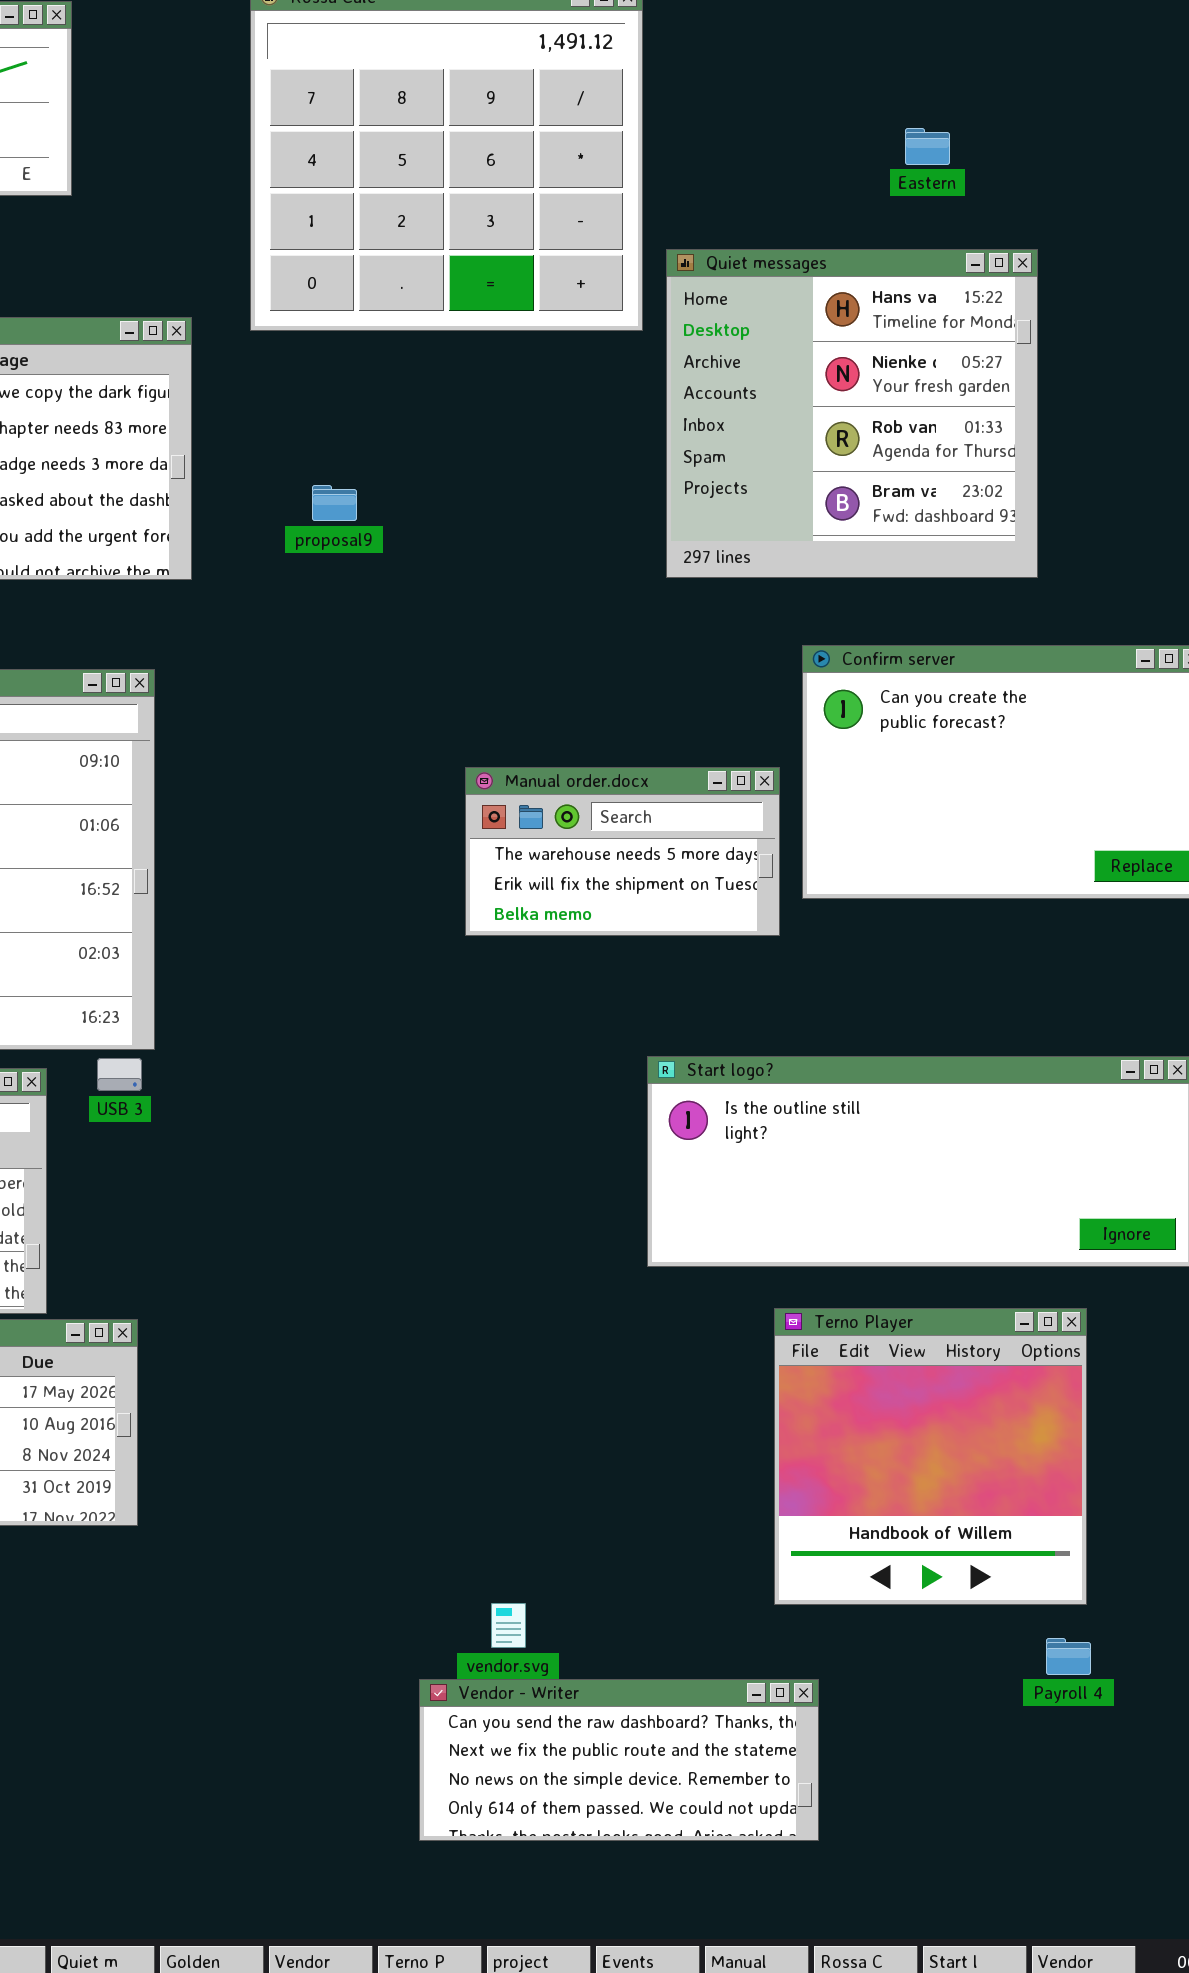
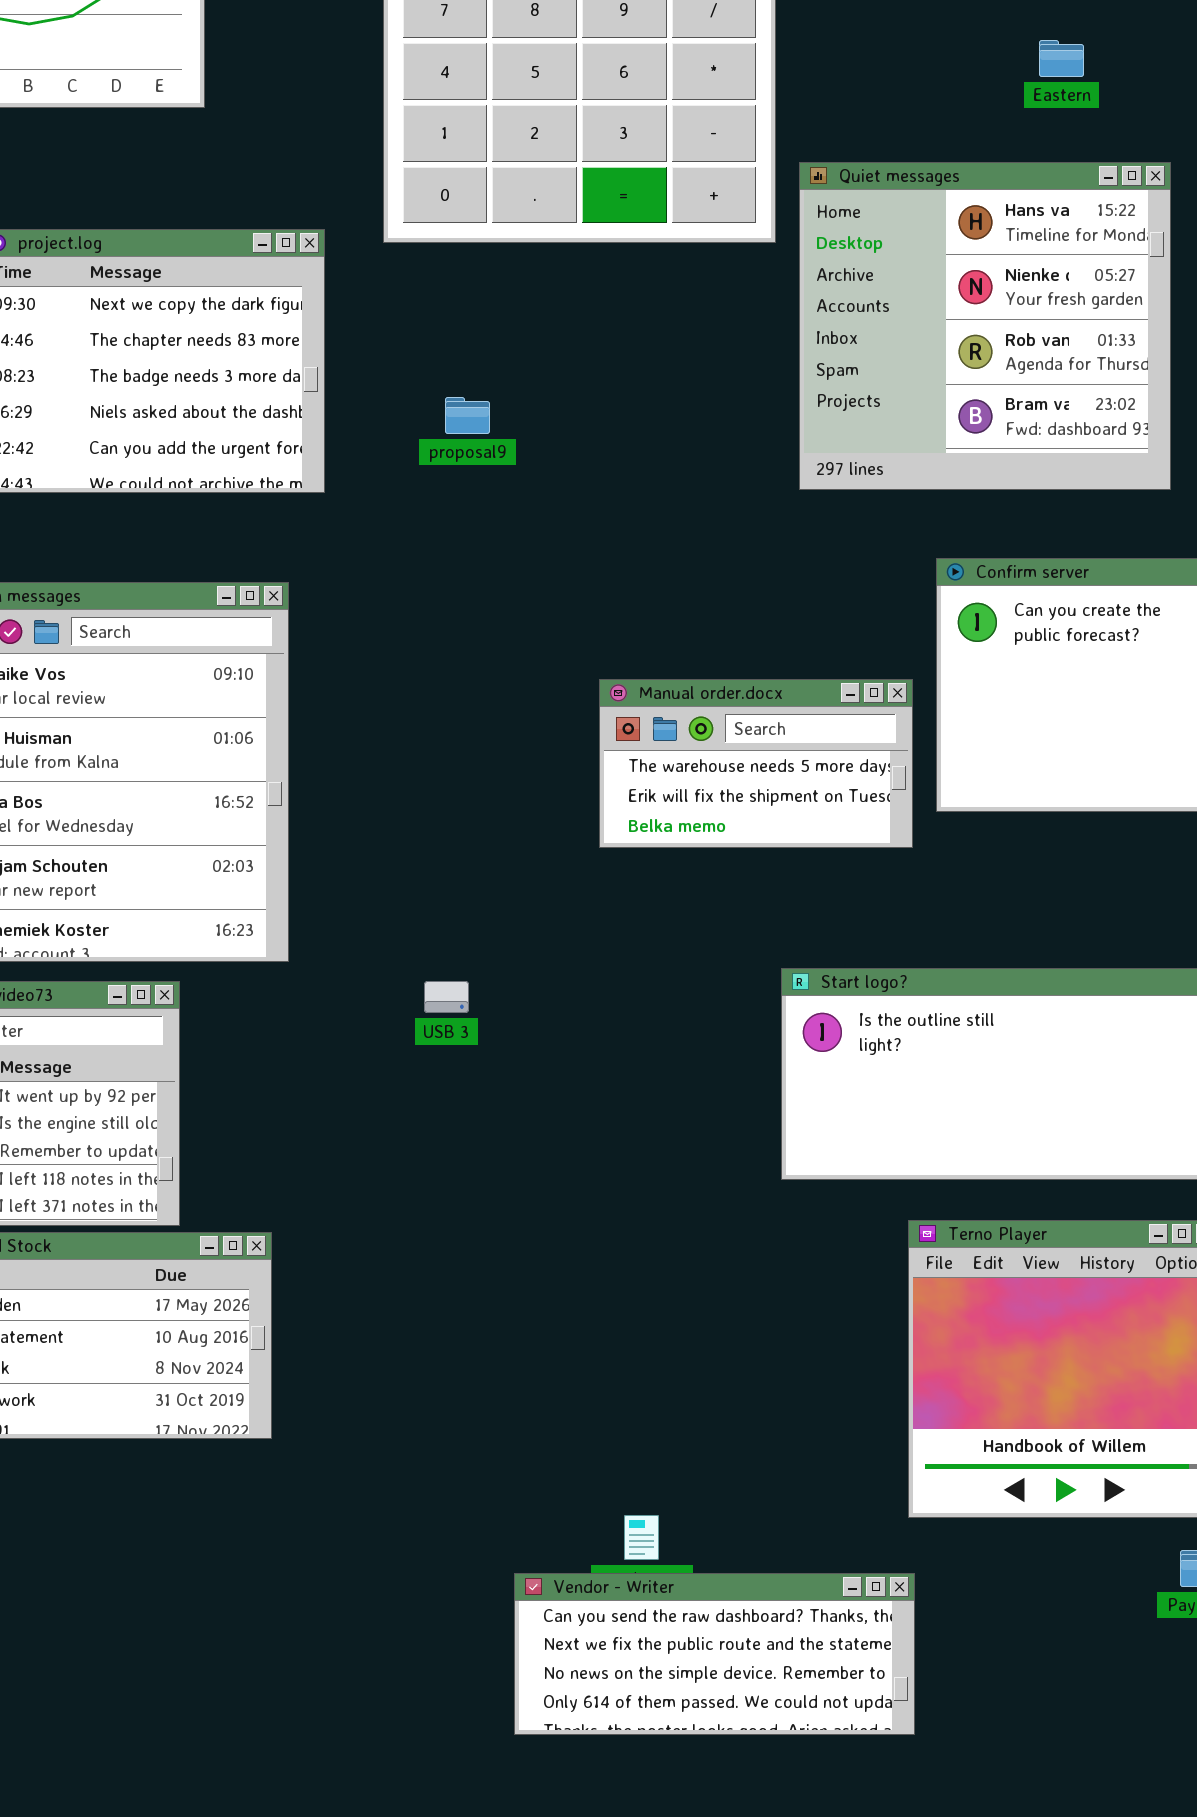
USB 3: [97,1058,142,1091] -> [424,981,469,1013], moved
Vendor - Writer: [419,1679,819,1841] -> [514,1573,915,1735], moved

